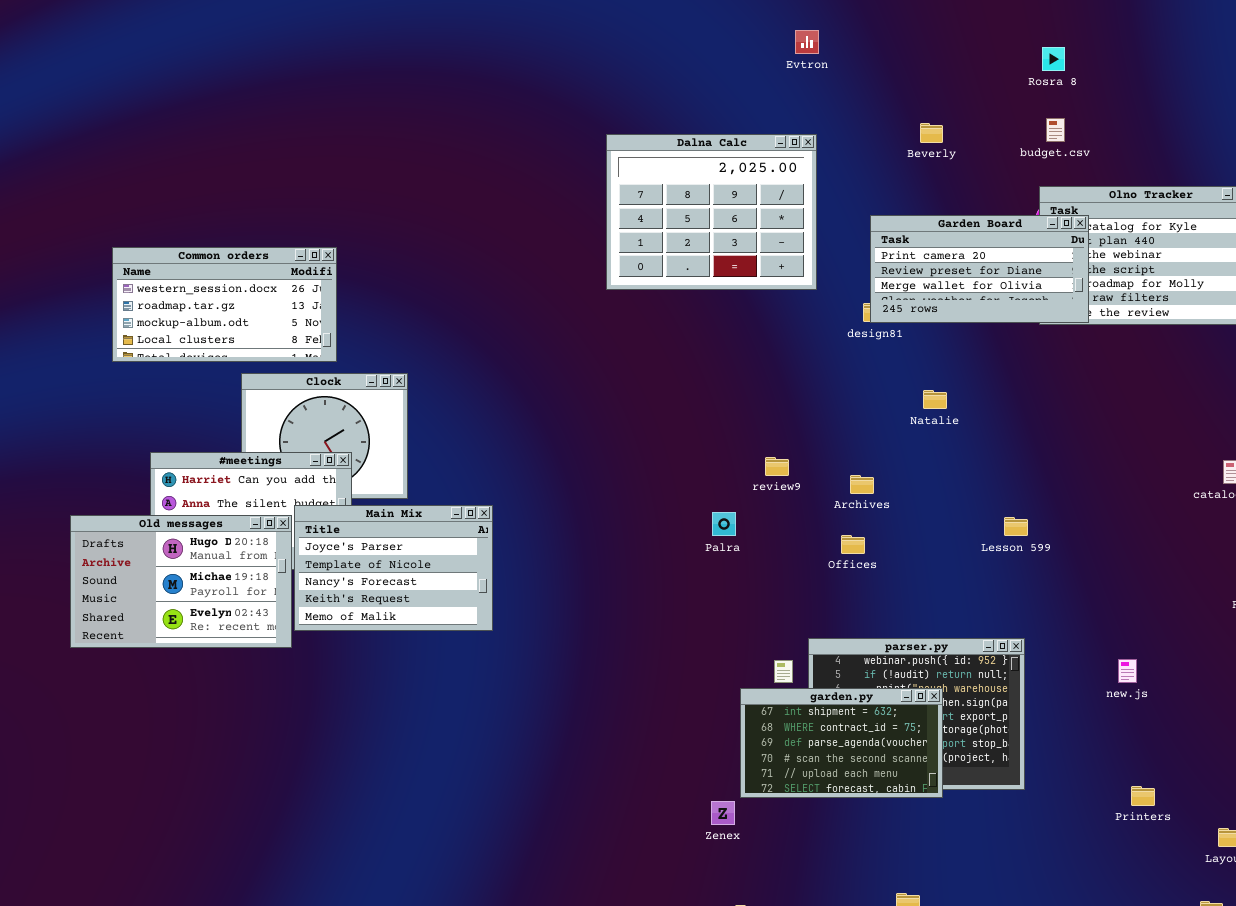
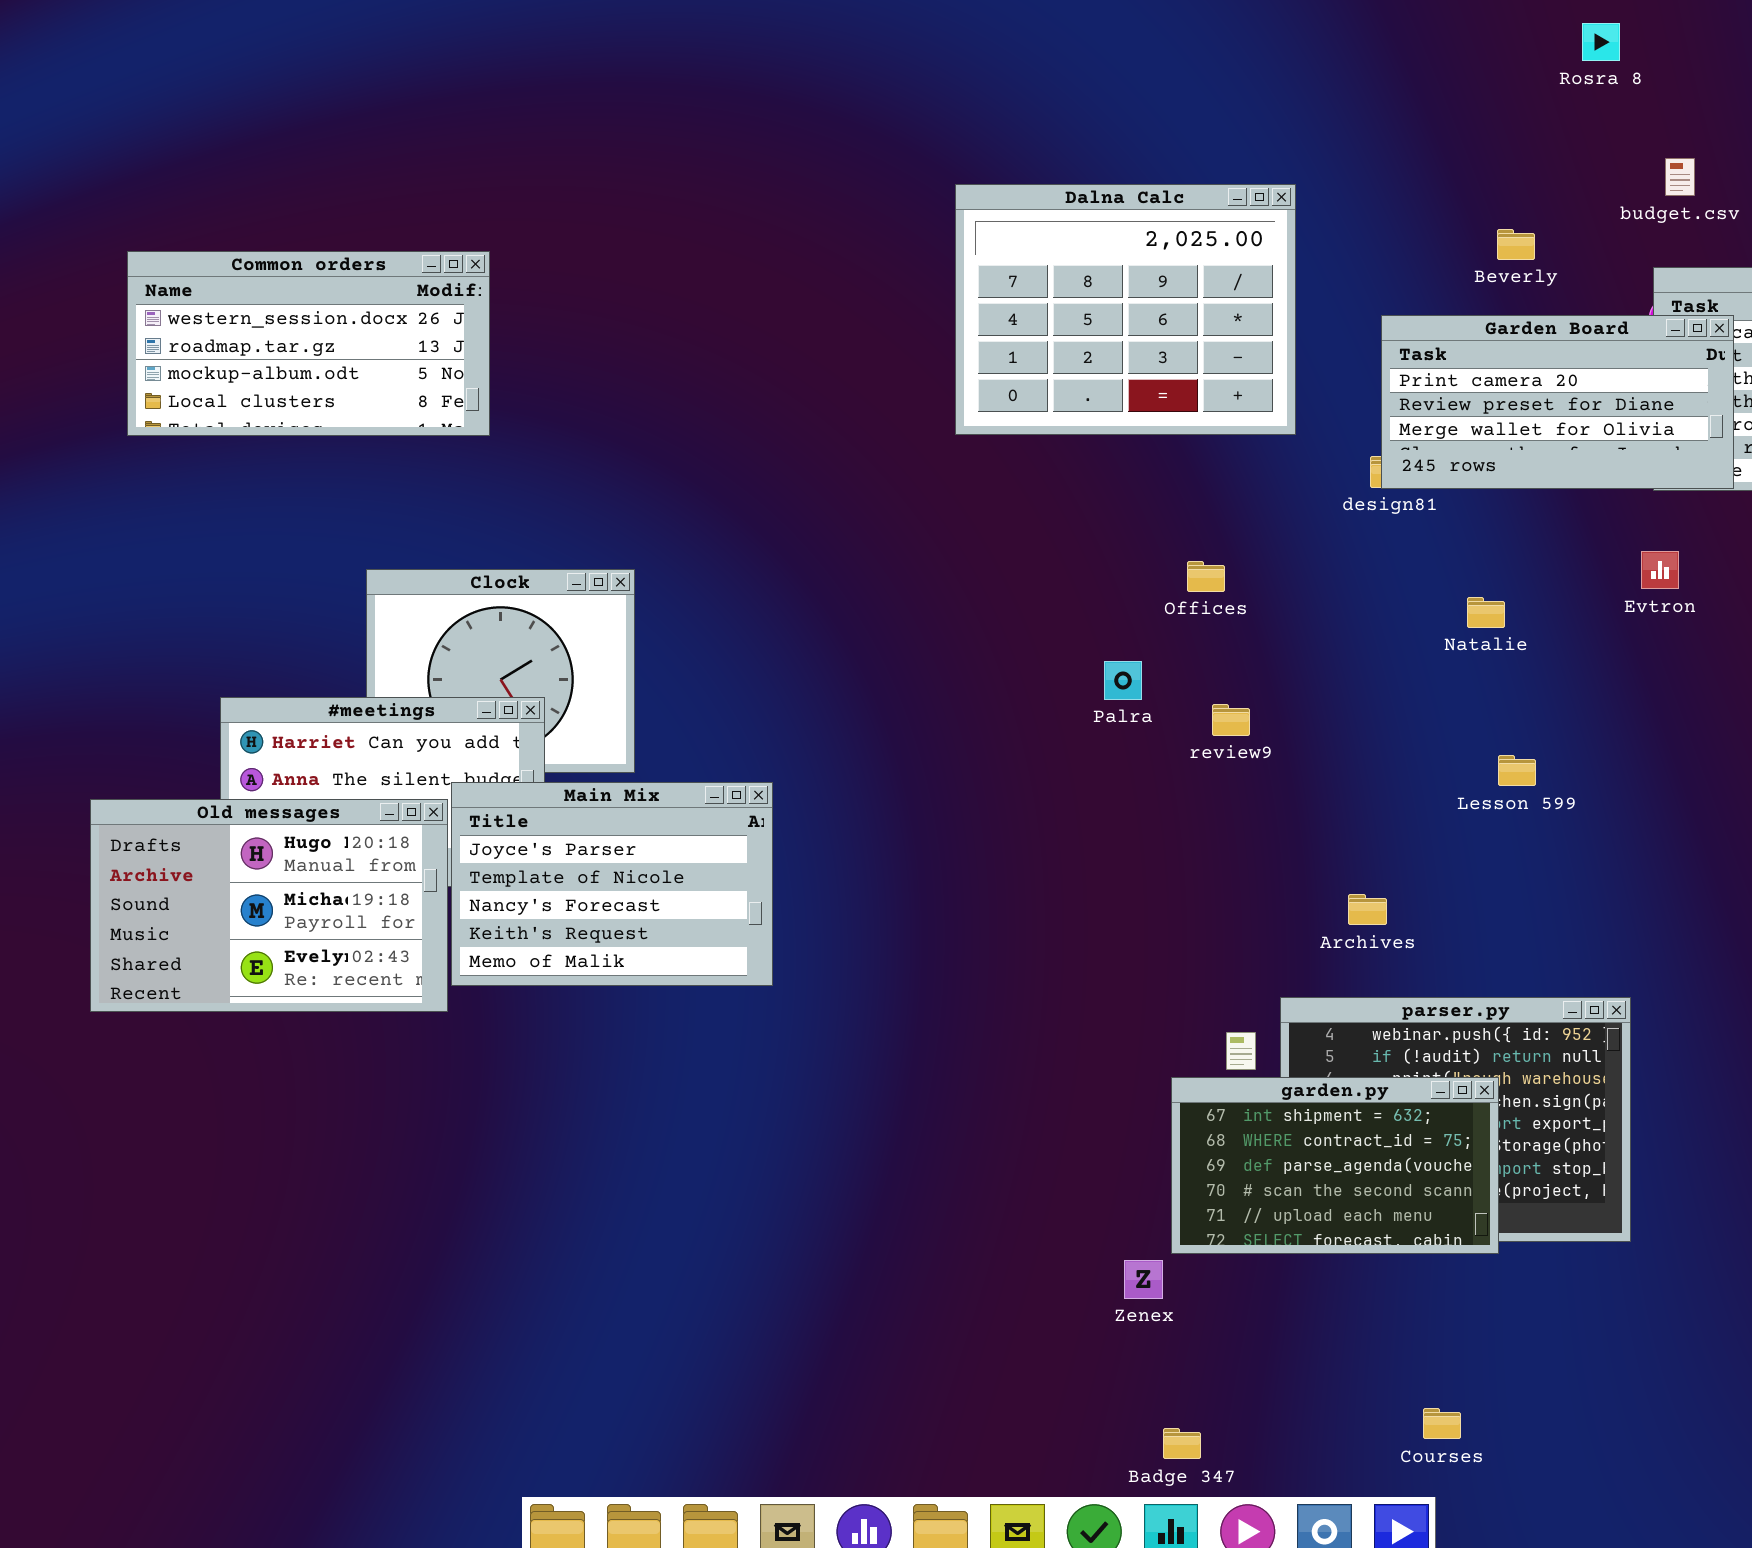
Evtron: [795,30,819,54] -> [1641,551,1679,589], moved
Rosra 8: [1042,47,1065,71] -> [1582,23,1620,61], moved
Beverly: [920,123,943,143] -> [1497,229,1535,260], moved
Common orders: [112,247,337,362] -> [127,251,490,436], moved
Archives: [850,475,874,494] -> [1348,894,1387,925], moved
Palra: [712,512,736,536] -> [1104,661,1142,700], moved
Lesson 599: [1004,517,1028,536] -> [1498,755,1536,786], moved
Offices: [841,535,865,554] -> [1187,561,1225,592], moved

